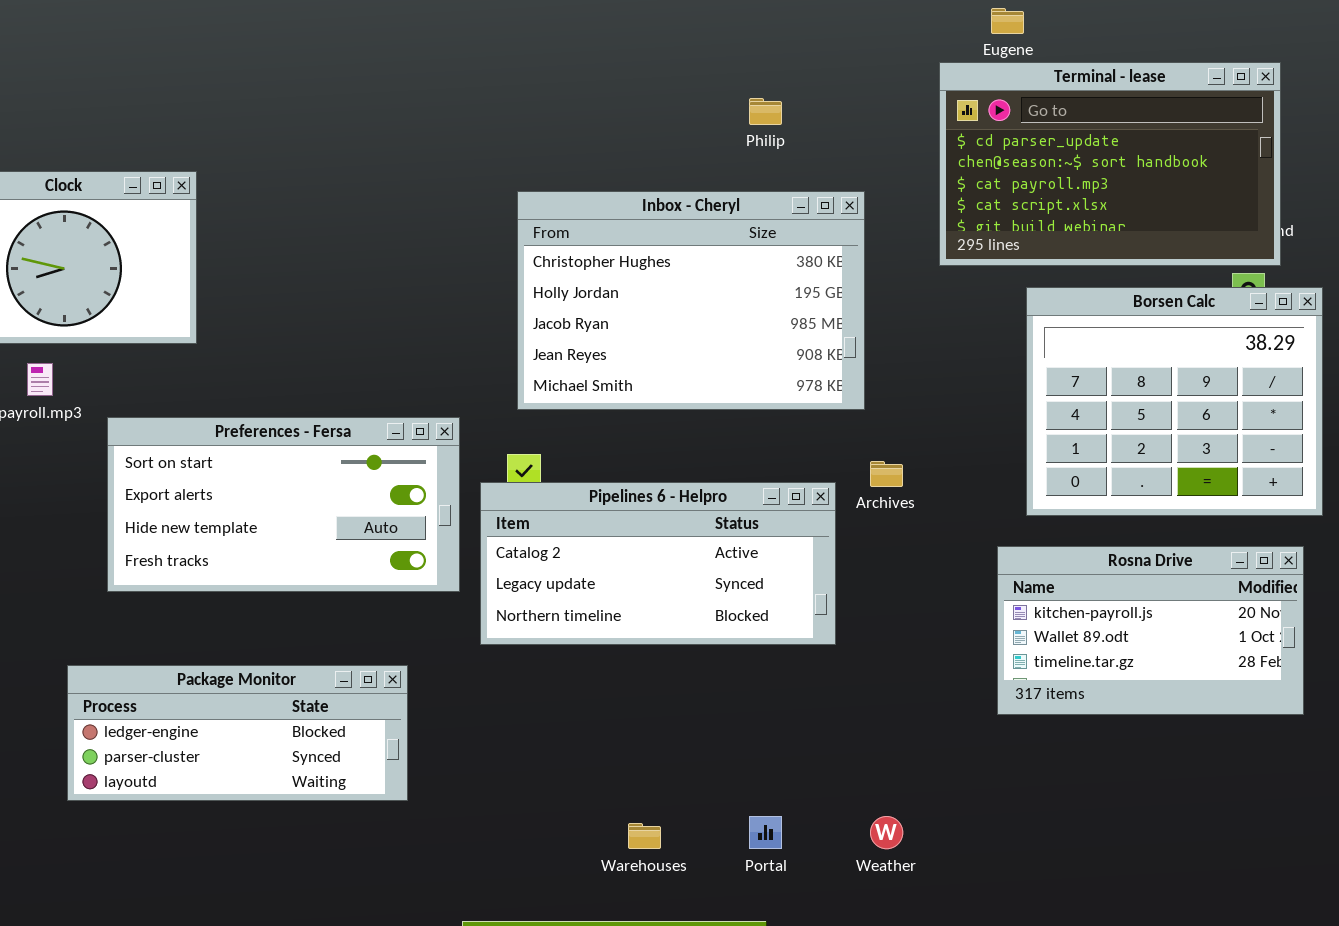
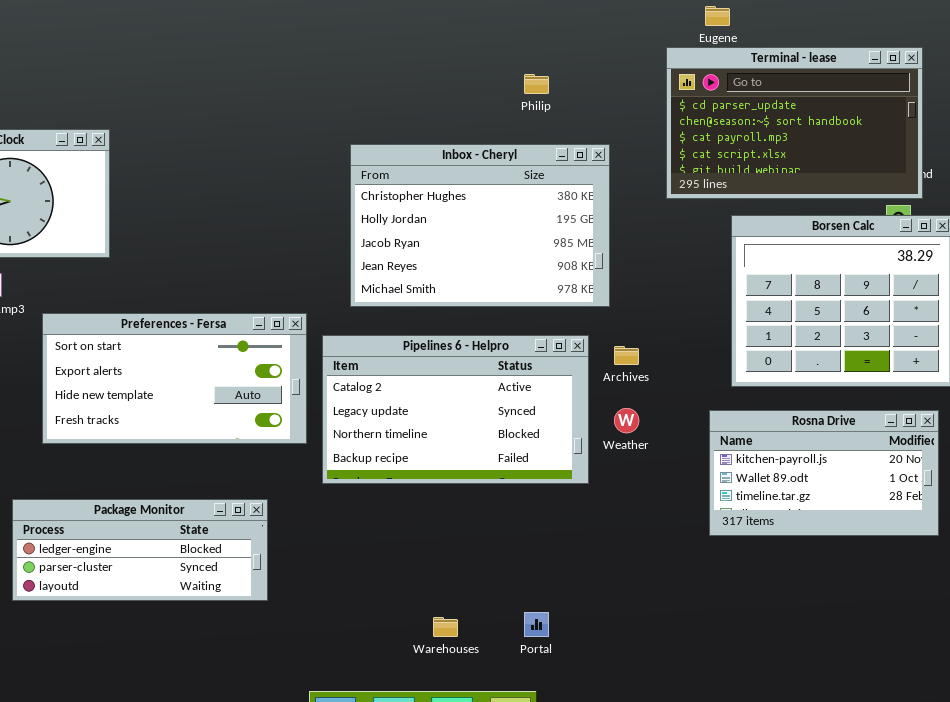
Pipelines 6 - Helpro: [480,482,836,645] -> [322,335,589,484], resized
Weather: [870,816,903,849] -> [614,408,639,433], moved

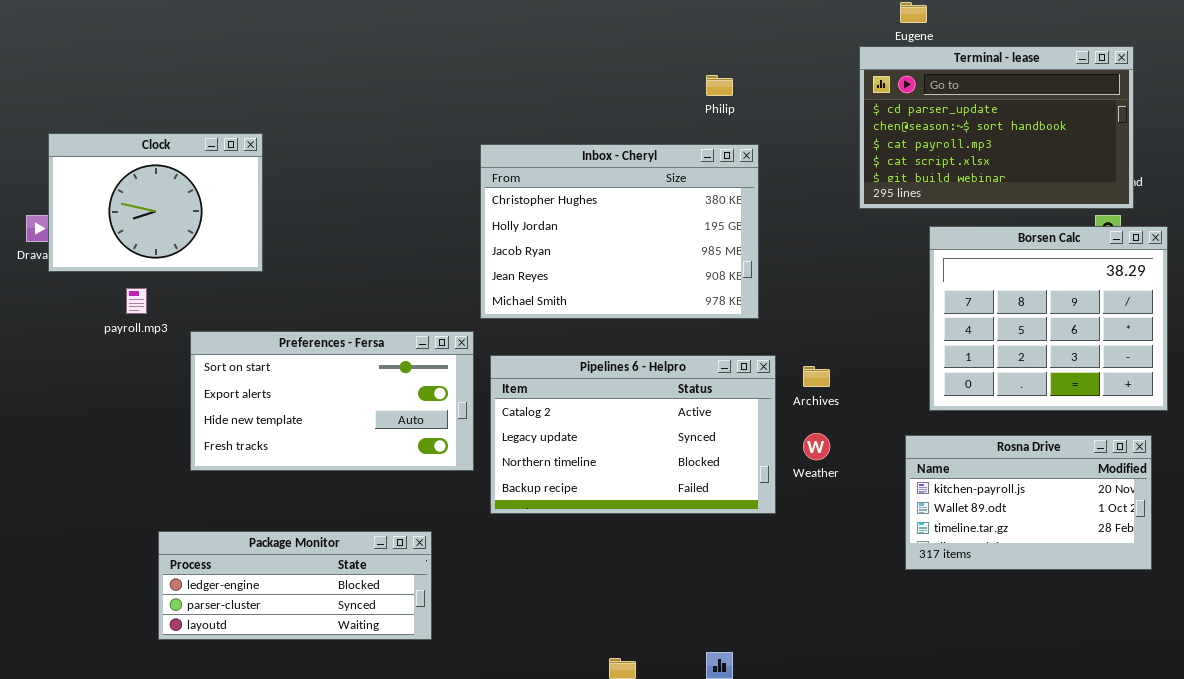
Inbox - Cheryl: [350,144,610,307] -> [480,144,759,319], moved

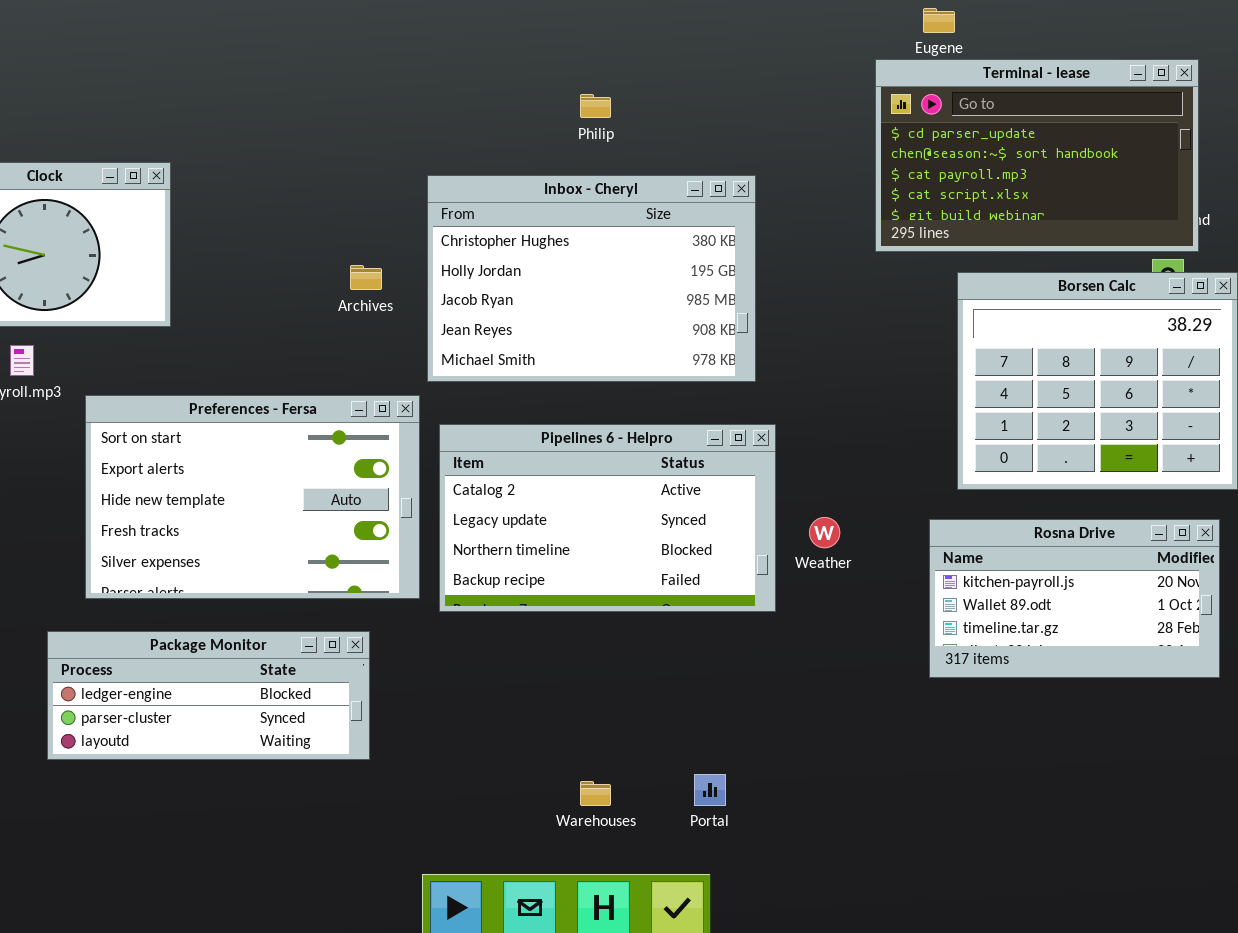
Philip: [706,75,733,96] -> [580,94,611,118], moved
Preferences - Fersa: [190,331,474,471] -> [85,395,420,599], resized
Archives: [803,366,830,387] -> [350,265,382,290], moved

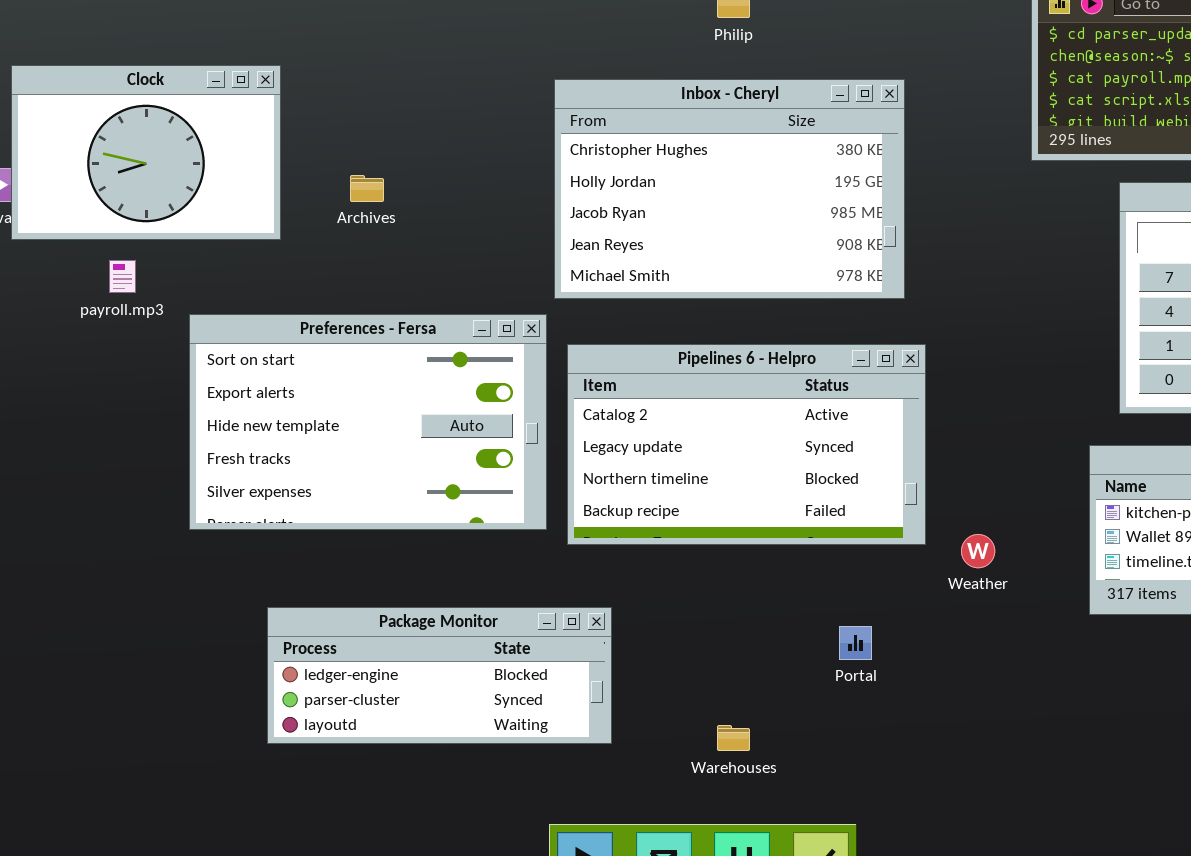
Archives: [350,265,382,290] -> [350,175,384,202], moved
Weather: [809,517,840,548] -> [961,534,995,568], moved
Package Monitor: [47,631,370,760] -> [267,607,612,744], moved
Portal: [694,774,726,806] -> [839,626,872,660], moved

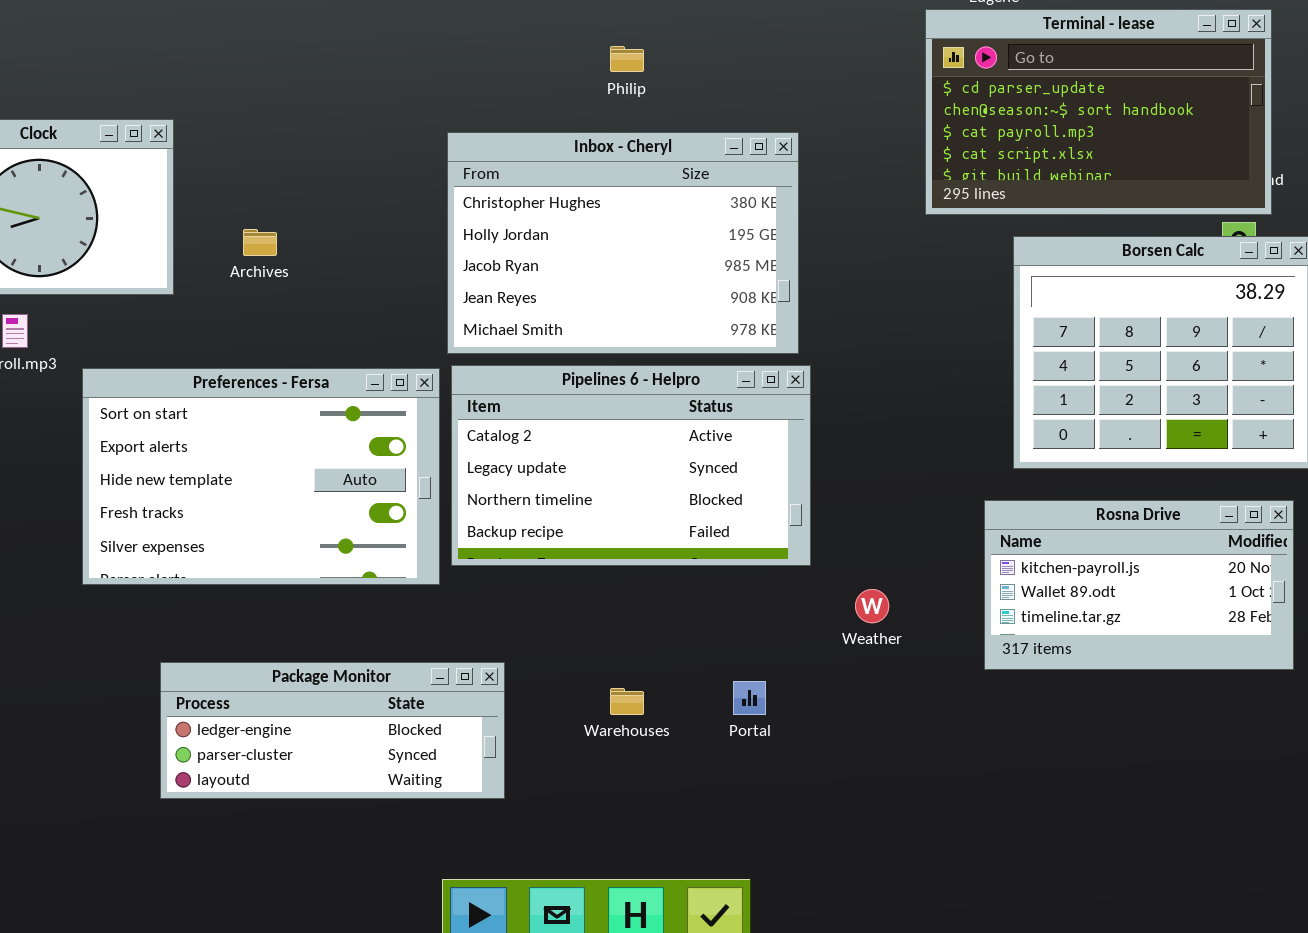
Pipelines 6 - Helpro: [567,344,926,545] -> [451,365,811,566], moved
Warehouses: [717,725,750,751] -> [610,688,644,715], moved

